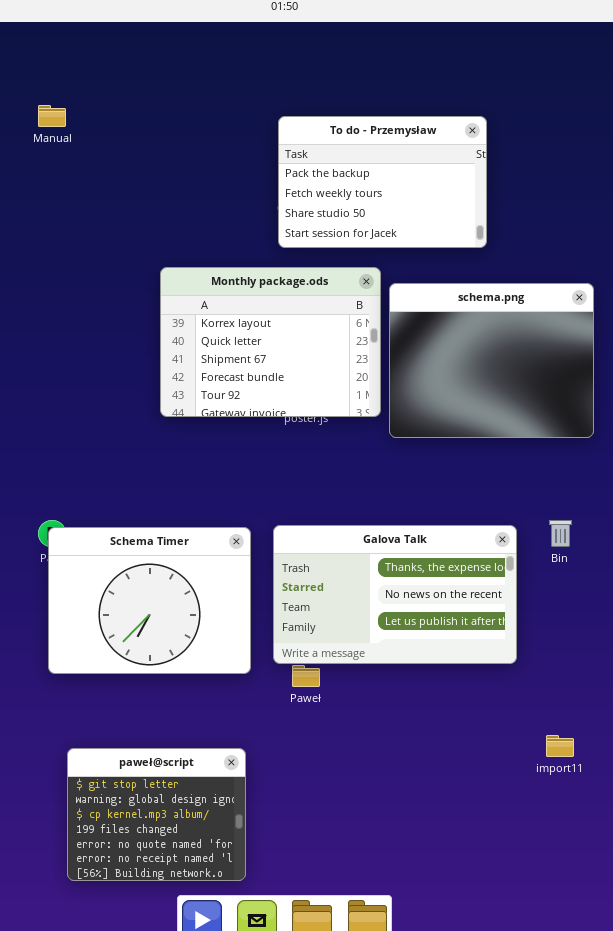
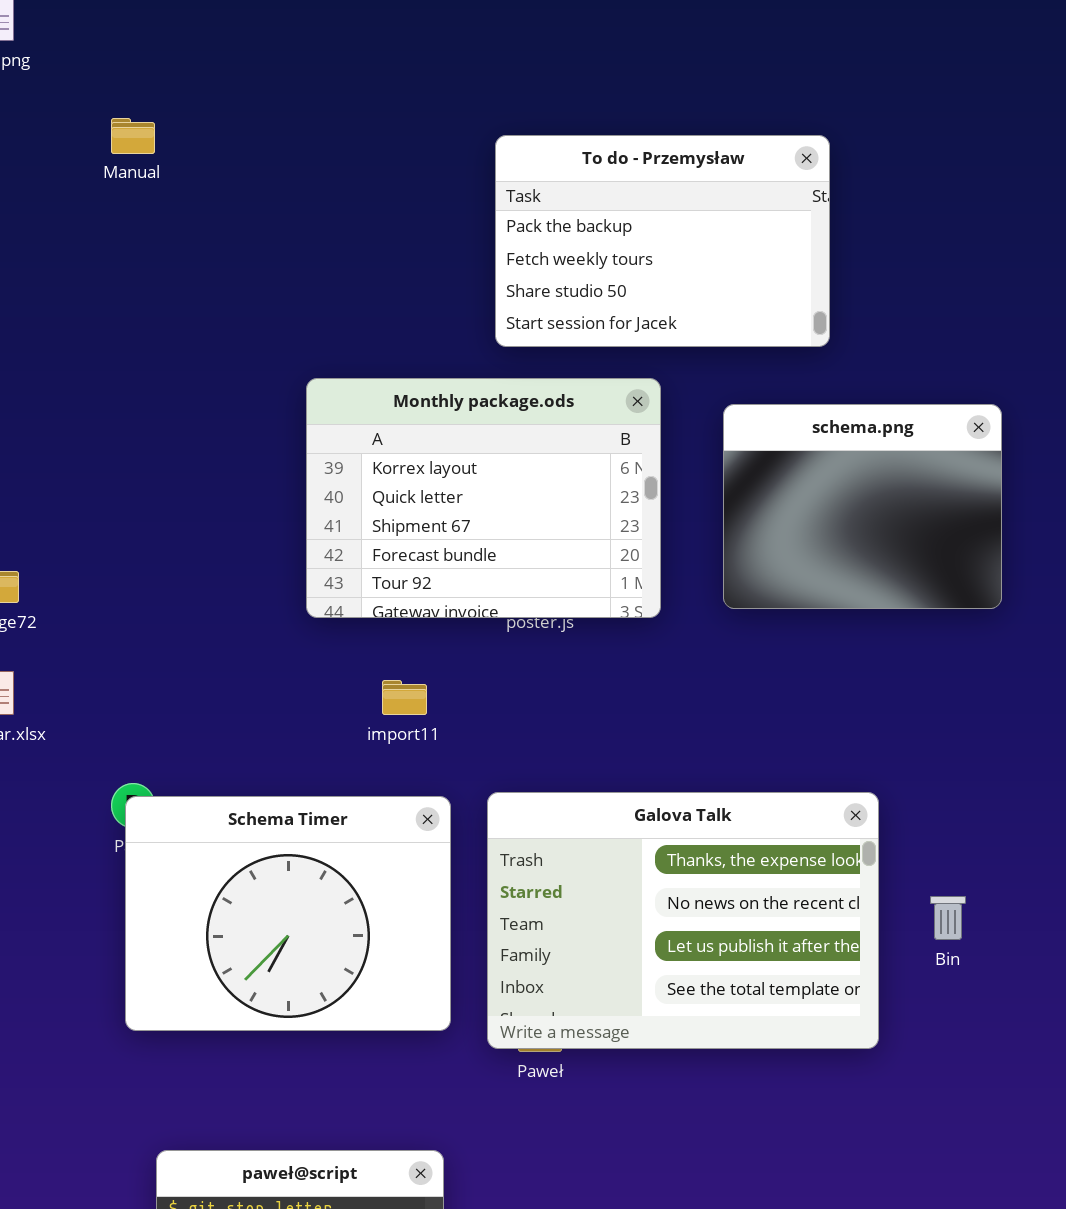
schema.png: [389,283,594,438] -> [723,404,1002,609], resized
Bin: [549,520,572,547] -> [930,896,966,940], moved
Galova Talk: [273,525,517,664] -> [487,792,879,1049], resized
import11: [546,735,574,757] -> [382,680,427,715], moved

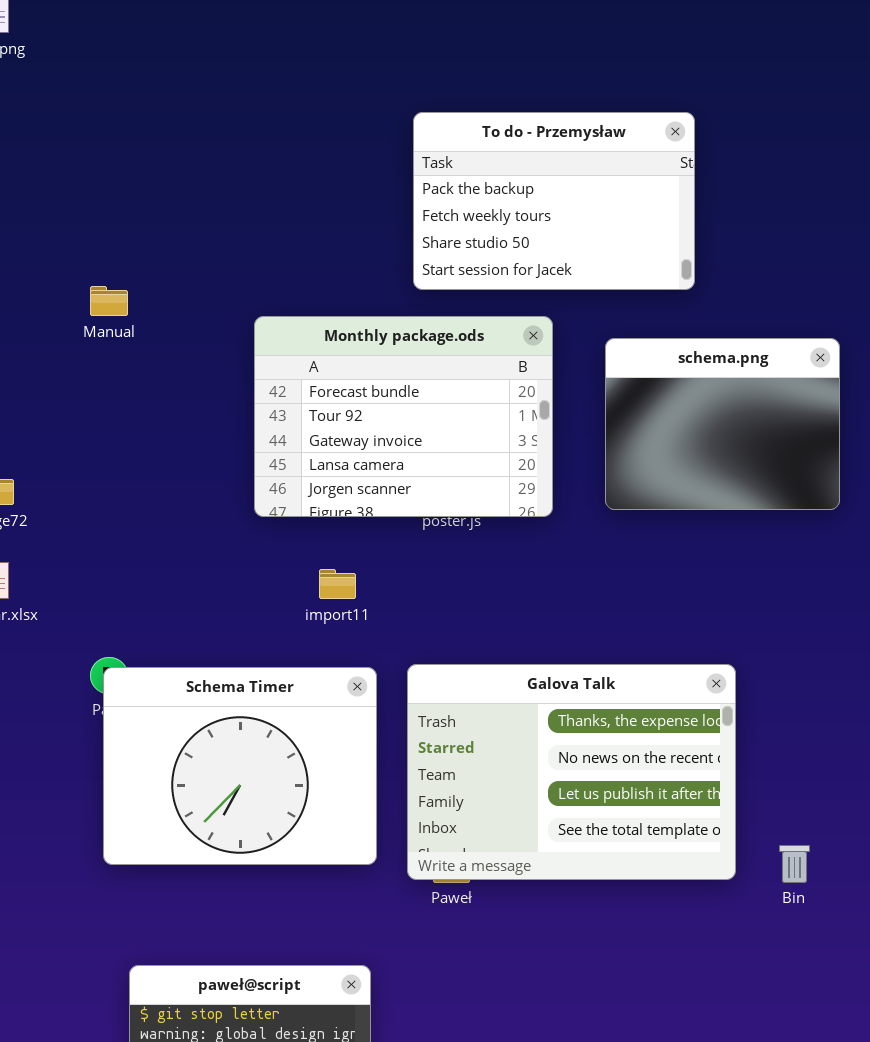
Manual: [111,118,155,154] -> [90,286,128,316], moved
Monthly package.ods: [306,378,661,618] -> [254,316,553,517], scrolled down 3 rows
Bin: [930,896,966,940] -> [779,845,810,883], moved

